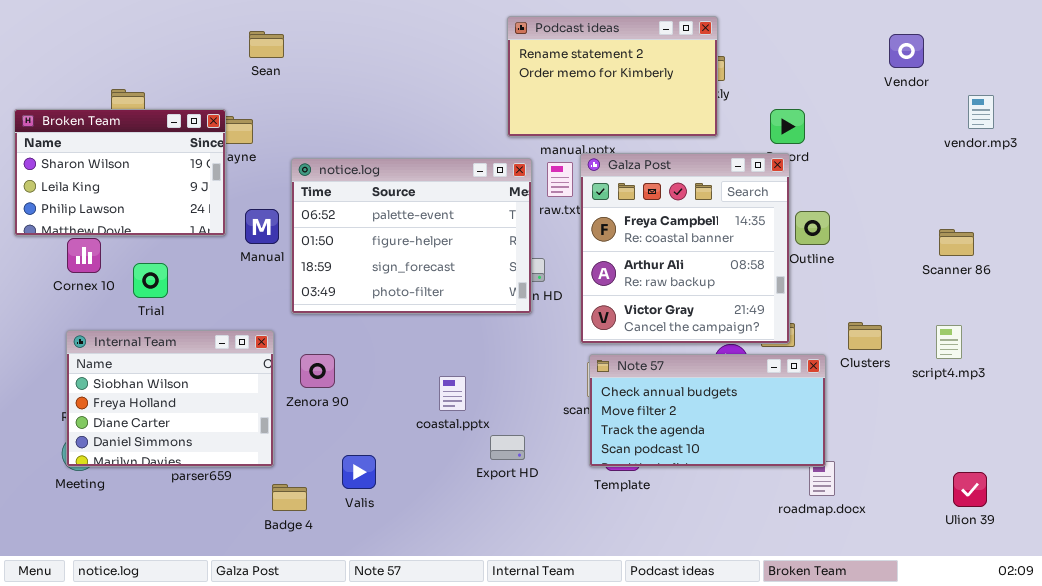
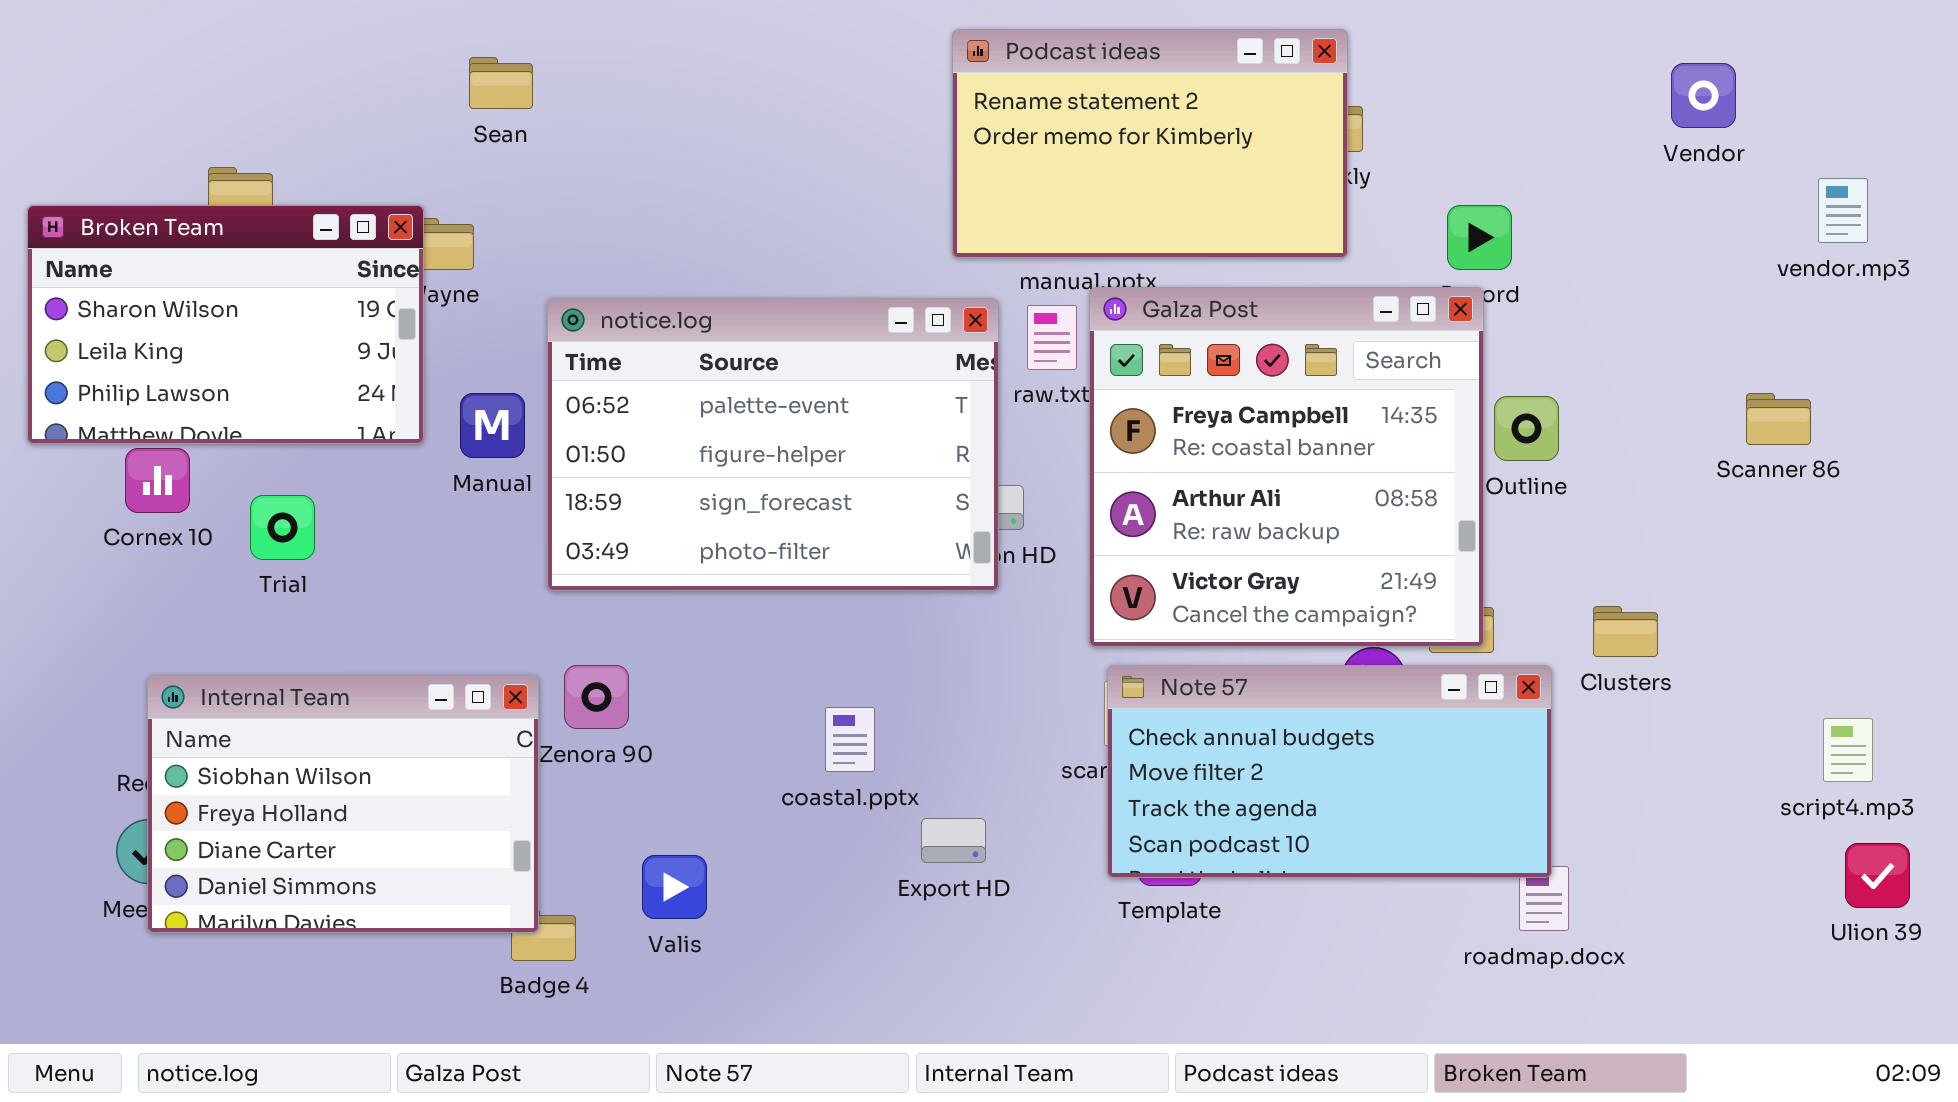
Scanner 86: [939,229,974,256] -> [1746,393,1811,445], moved
script4.mp3: [936,325,962,359] -> [1823,718,1873,782], moved
Internal Team: [66,330,274,467] -> [147,675,539,933], moved
Ulion 39: [953,472,987,507] -> [1845,843,1910,908], moved

